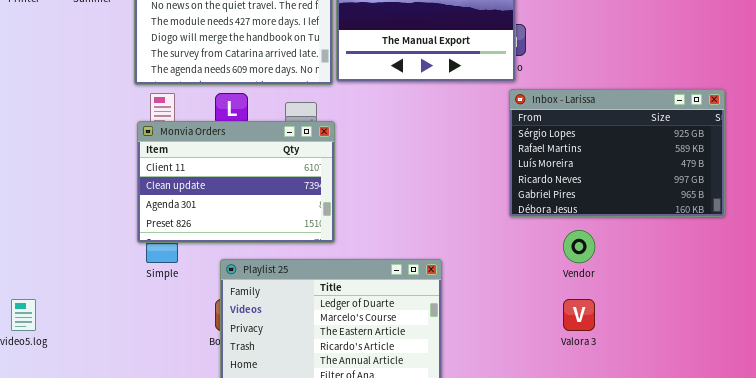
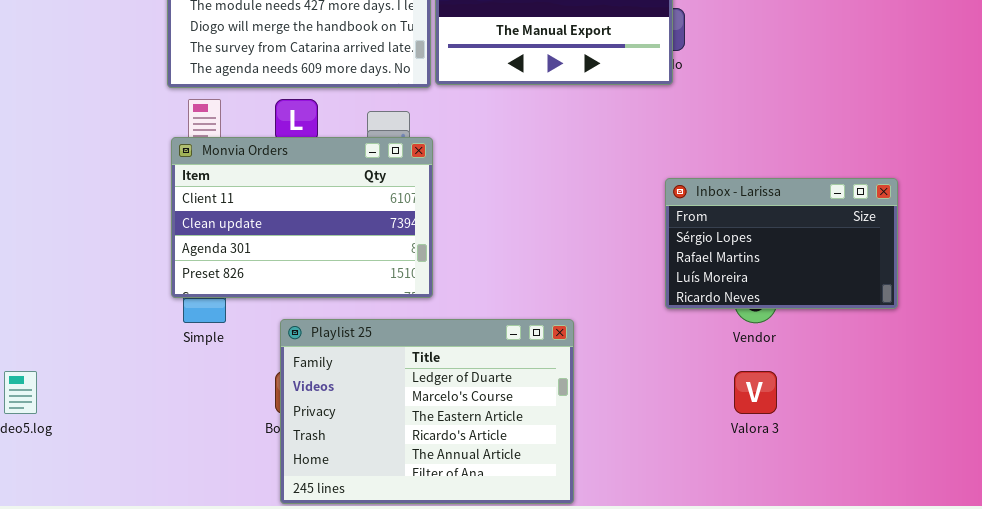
Inbox - Larissa: [509,89,725,217] -> [665,178,898,309], moved, resized

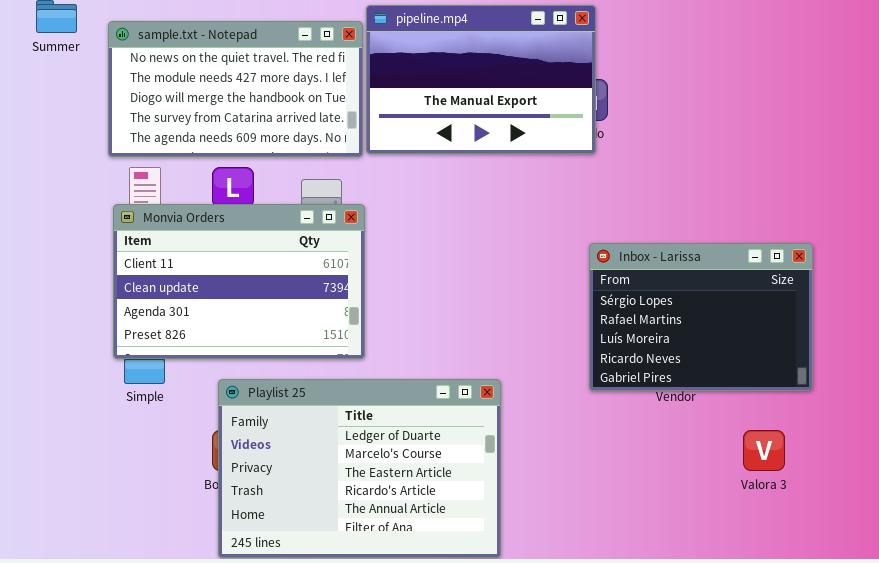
Inbox - Larissa: [665,178,898,309] -> [589,243,813,391], resized
Valora 3: [734,371,777,414] -> [743,430,785,471], moved

